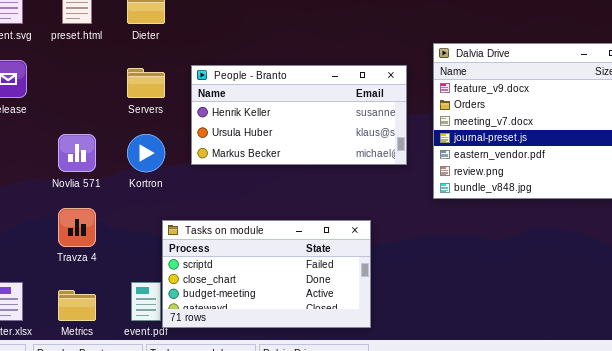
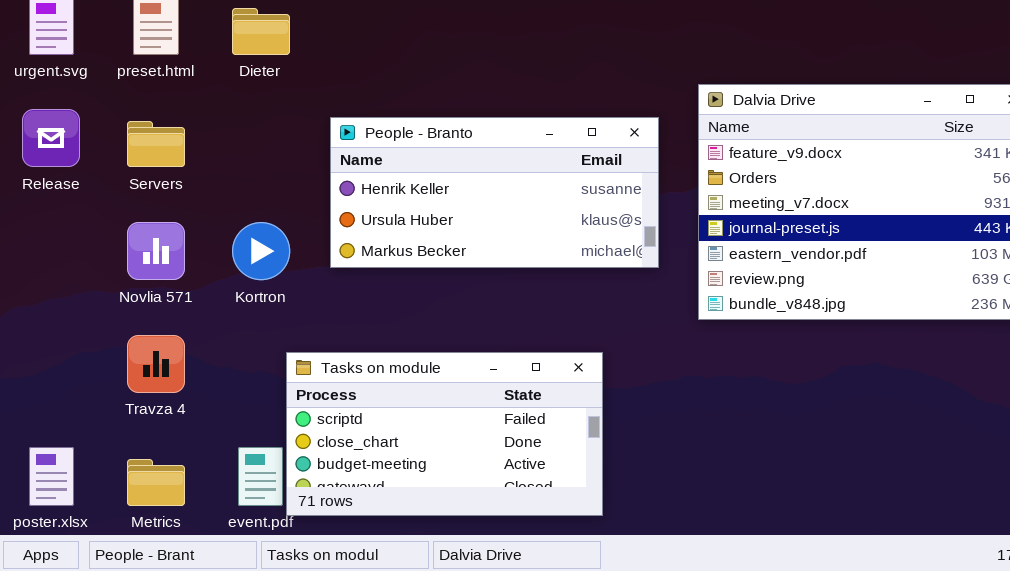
Servers: [127,68,165,98] -> [127,121,185,167], moved

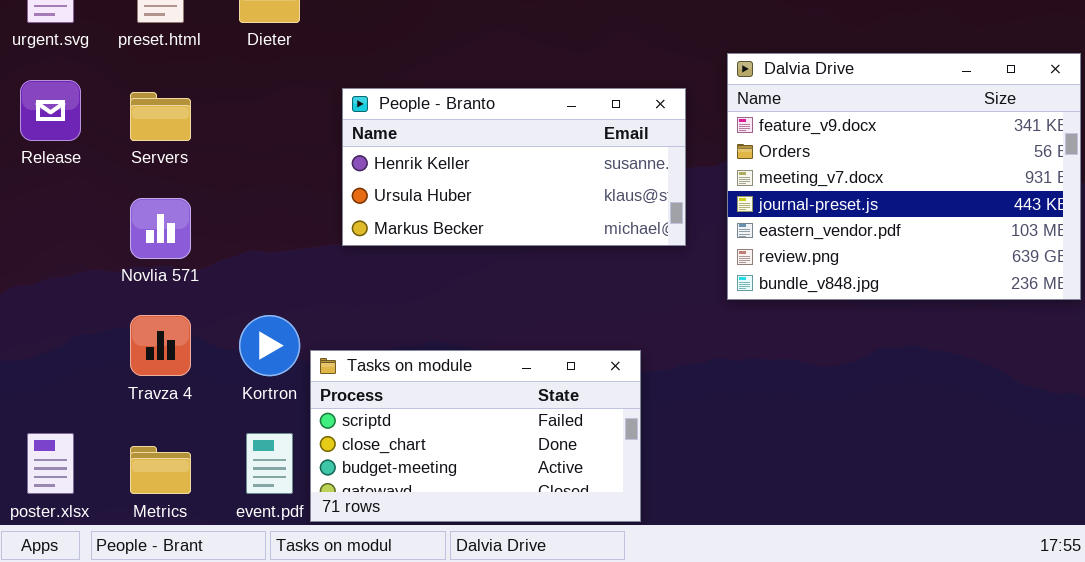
Kortron: [232,222,290,280] -> [239,315,300,376], moved
Tasks on module: [286,352,603,516] -> [310,350,641,522], moved

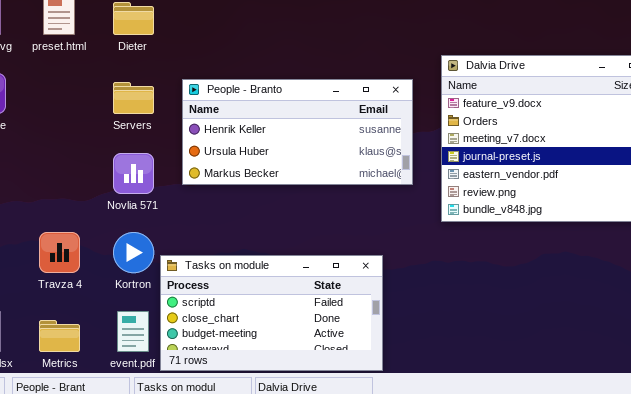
Servers: [130,92,191,141] -> [113,82,154,114], moved
Novlia 571: [130,198,191,259] -> [113,153,154,194], moved

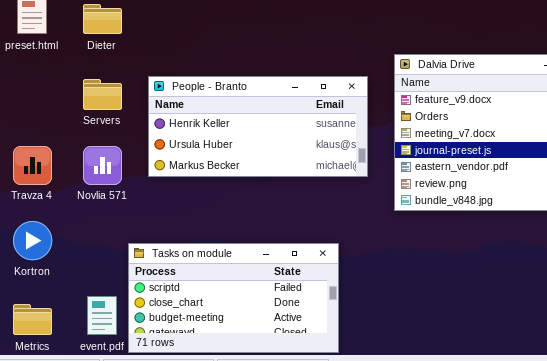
Travza 4: [39,232,80,273] -> [13,146,52,185], moved
Kortron: [113,232,154,273] -> [13,221,52,260], moved

